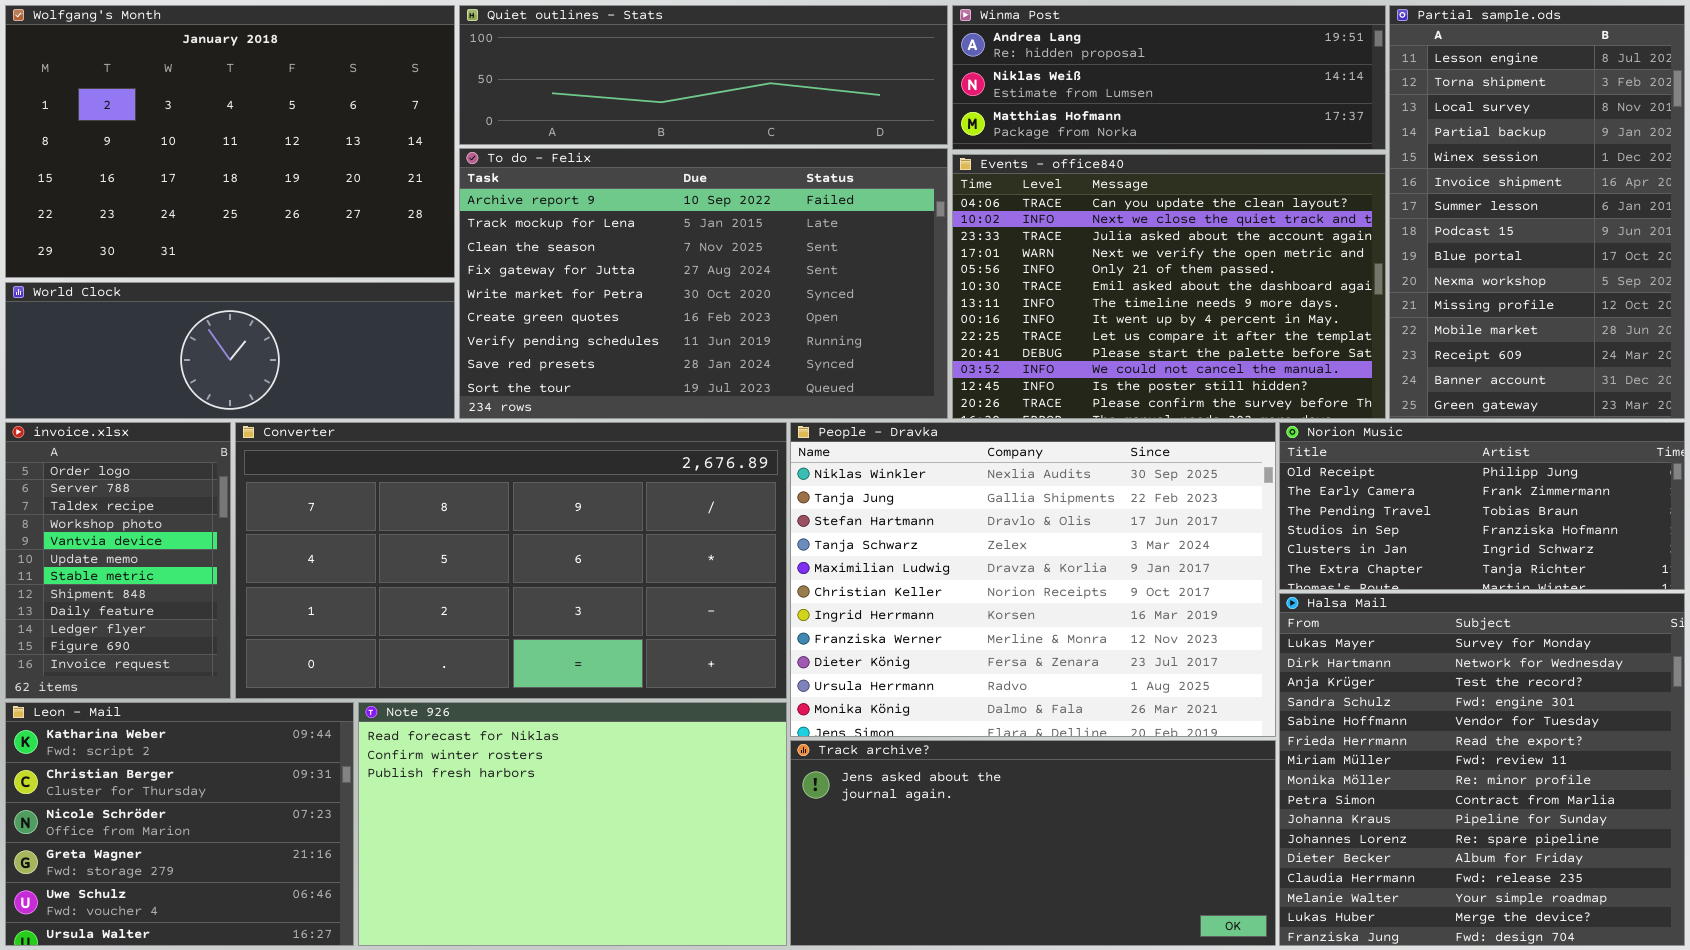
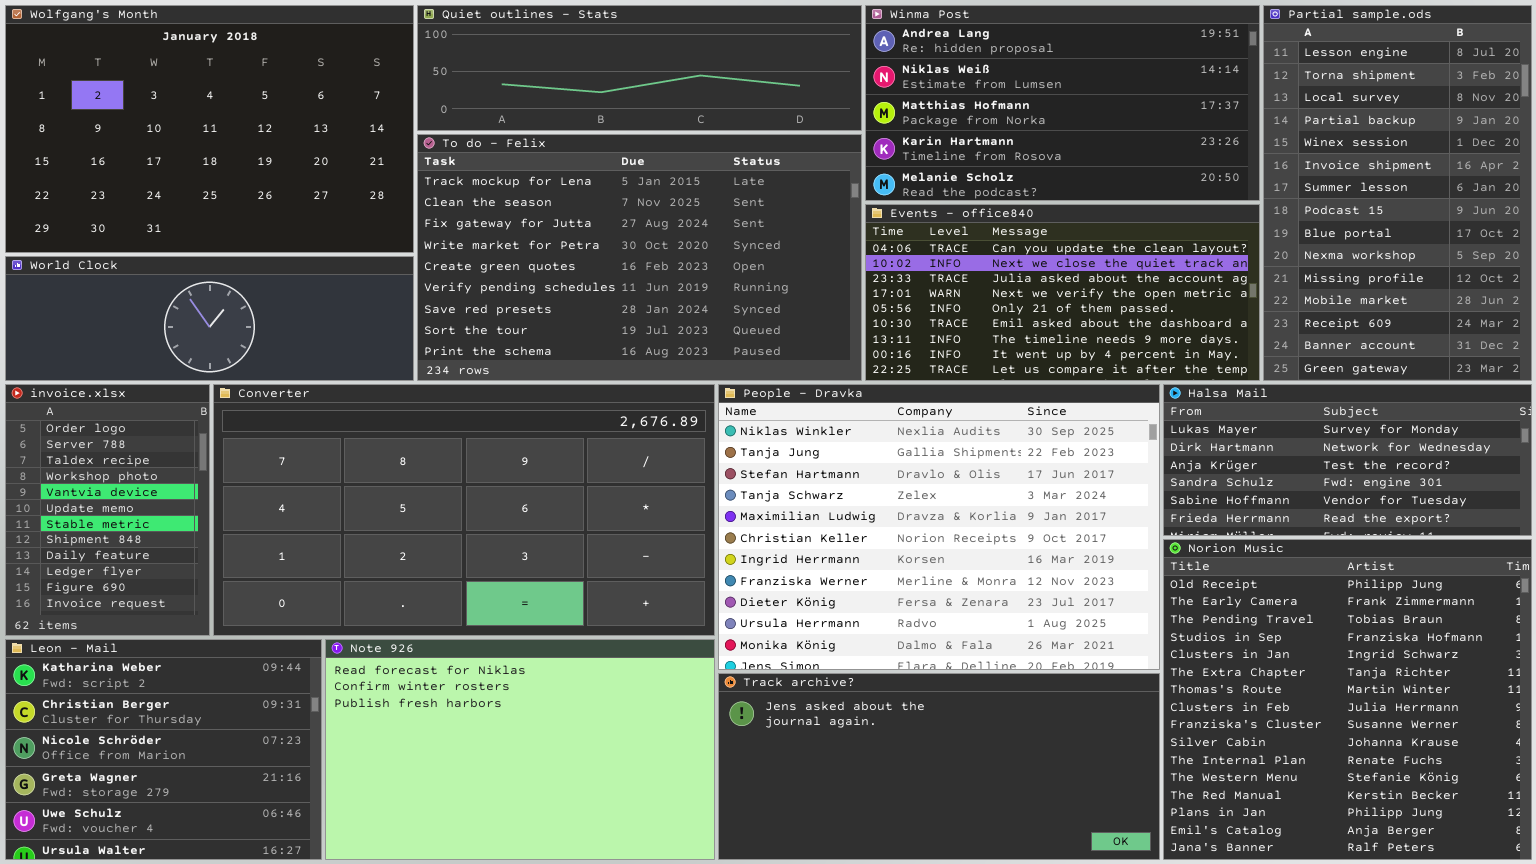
Winma Post: [952,5,1386,150] -> [865,5,1260,201], resized
To do - Felix: [459,148,948,419] -> [417,134,862,381], scrolled down 1 row
Events - office840: [952,154,1386,419] -> [865,204,1260,381], resized
Norion Music: [1279,422,1685,590] -> [1163,539,1532,860], moved, resized
Halsa Mail: [1279,593,1685,946] -> [1163,384,1532,536], moved, resized

